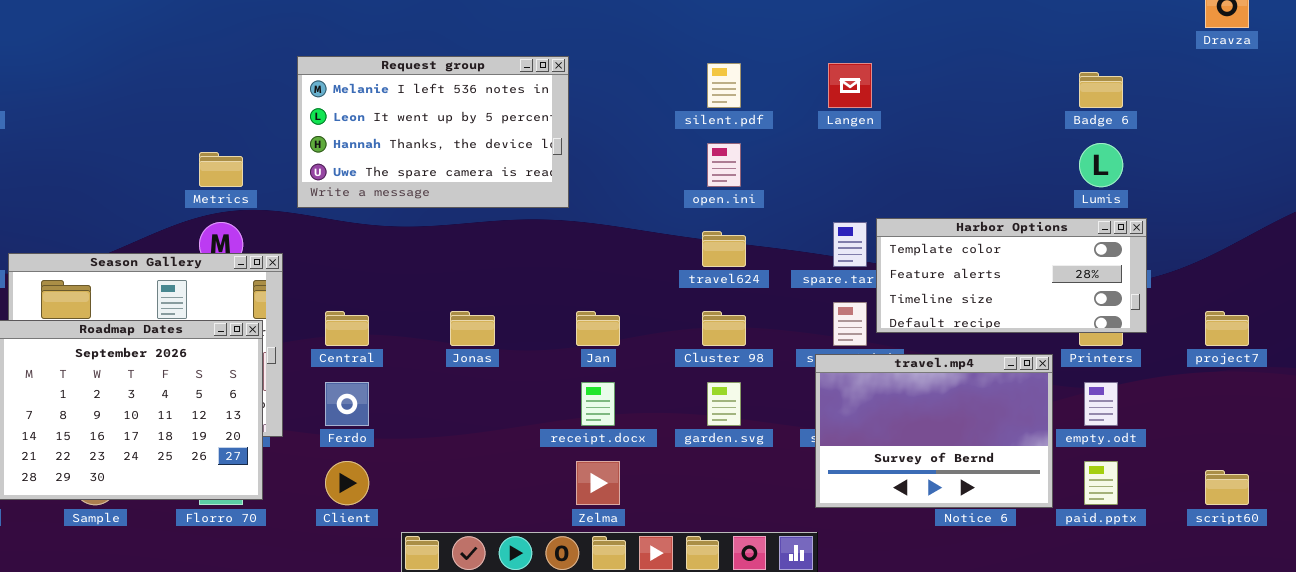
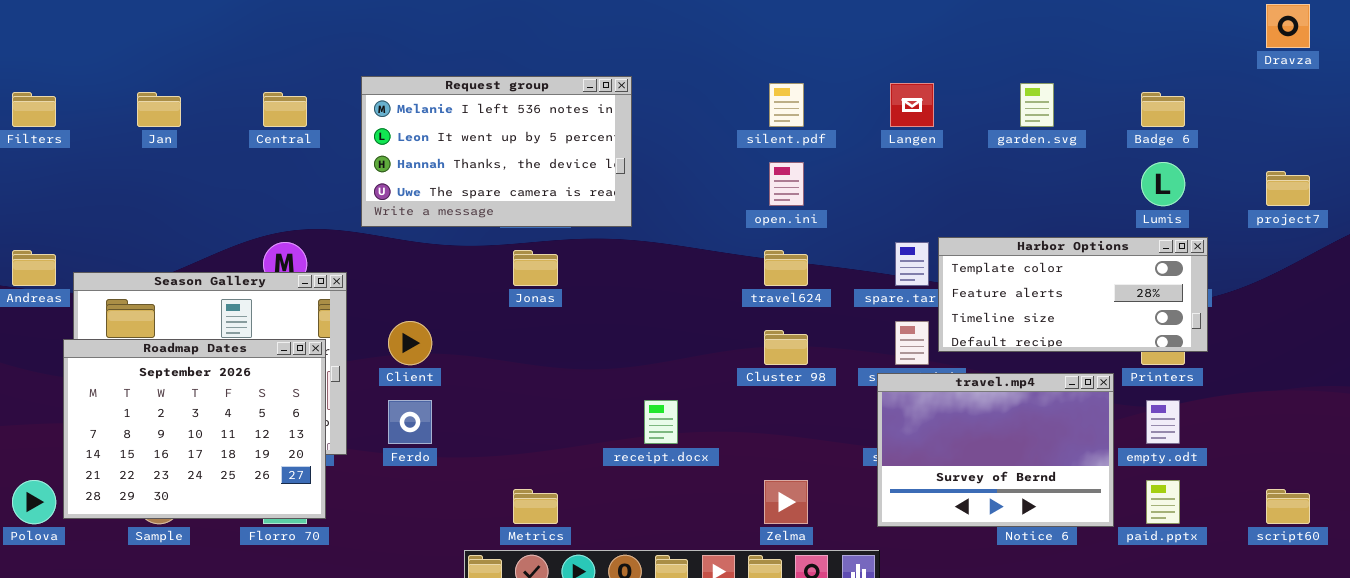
Metrics: [199,152,243,187] -> [513,489,558,524], moved
Central: [325,311,369,346] -> [263,92,307,127], moved
Jonas: [450,311,495,346] -> [513,250,558,286], moved
Jan: [576,311,620,346] -> [137,92,181,127], moved
project7: [1205,311,1249,346] -> [1266,171,1310,206], moved
garden.svg: [707,382,741,426] -> [1020,83,1054,127], moved
Client: [325,461,369,505] -> [388,321,432,365], moved
Zelma: [576,461,620,505] -> [764,480,808,524], moved

